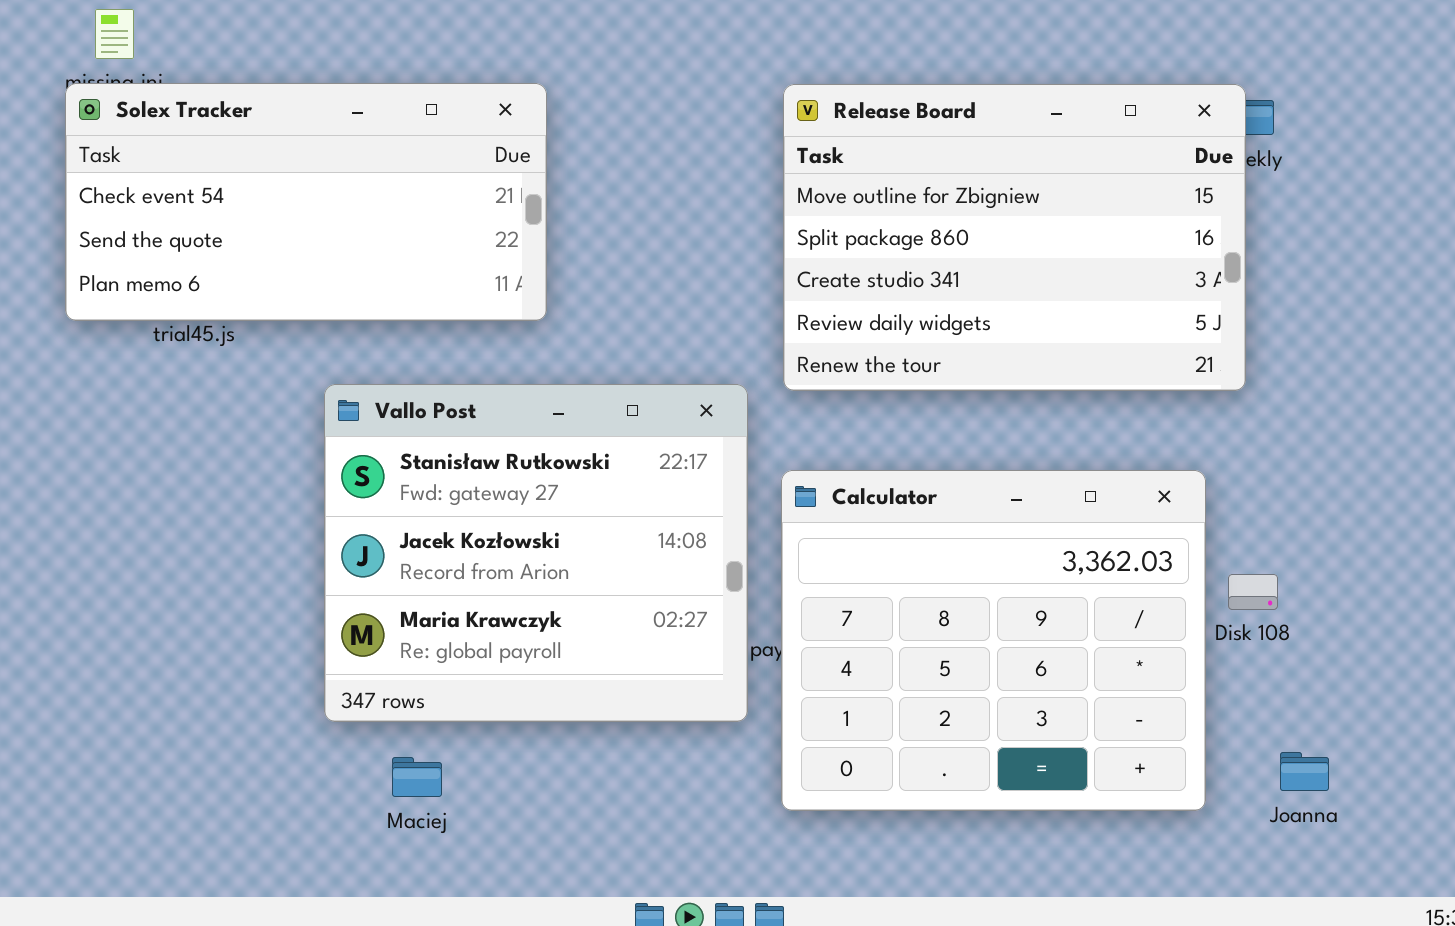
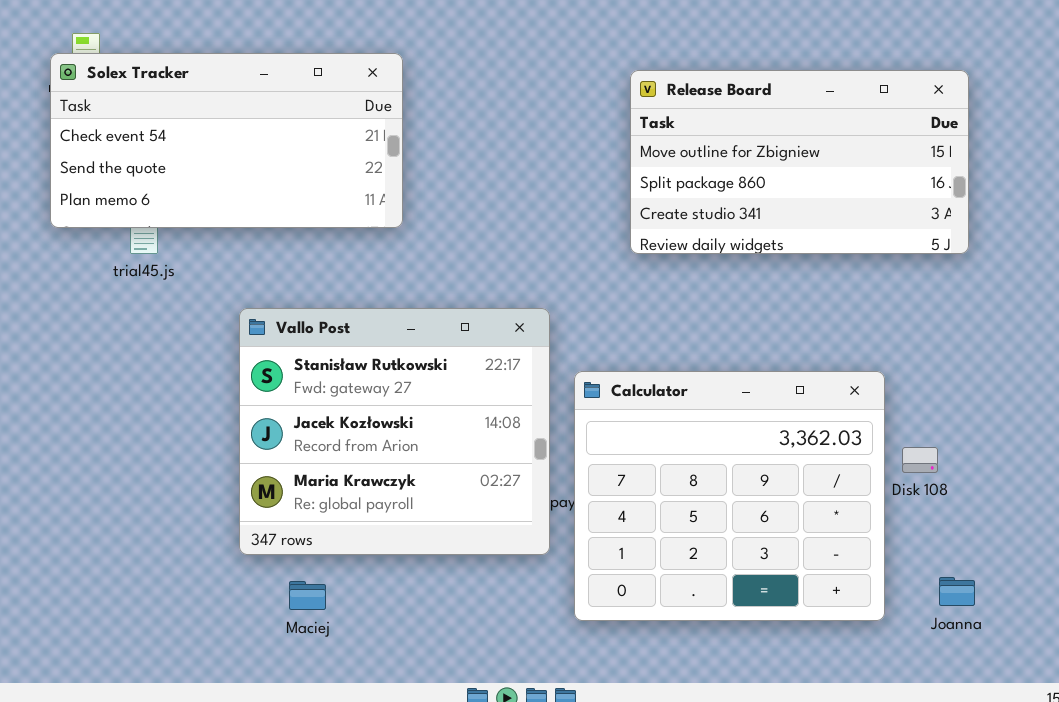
Solex Tracker: [65,83,547,321] -> [50,53,403,228], moved
Release Board: [783,84,1246,391] -> [630,70,969,254], moved, resized

